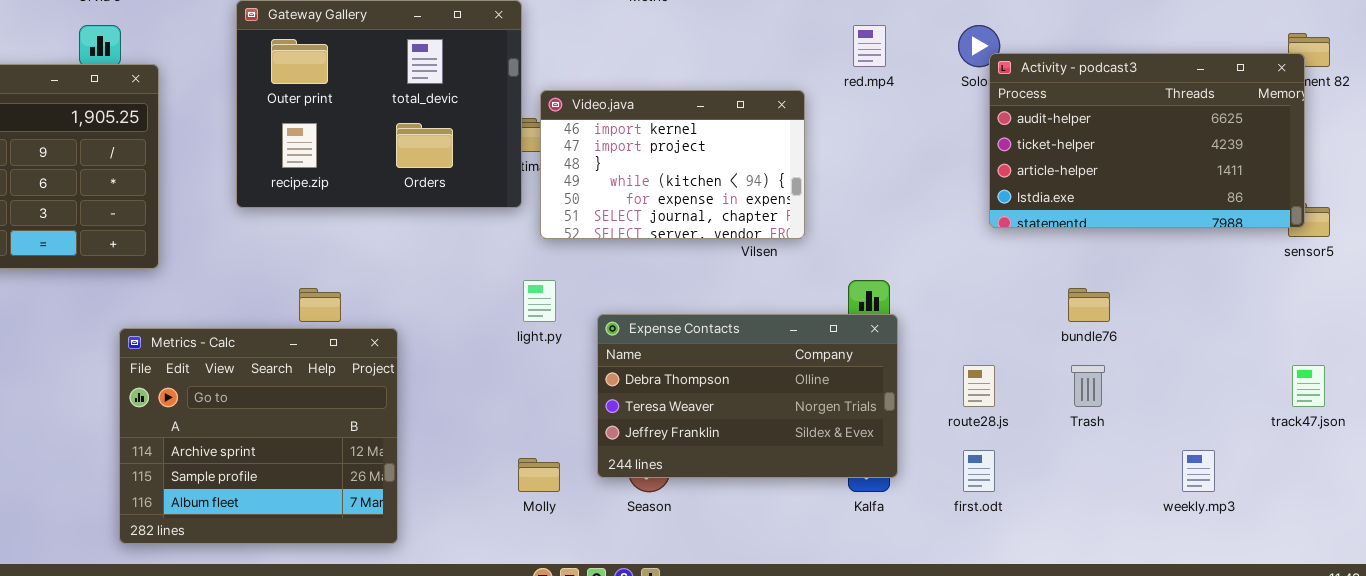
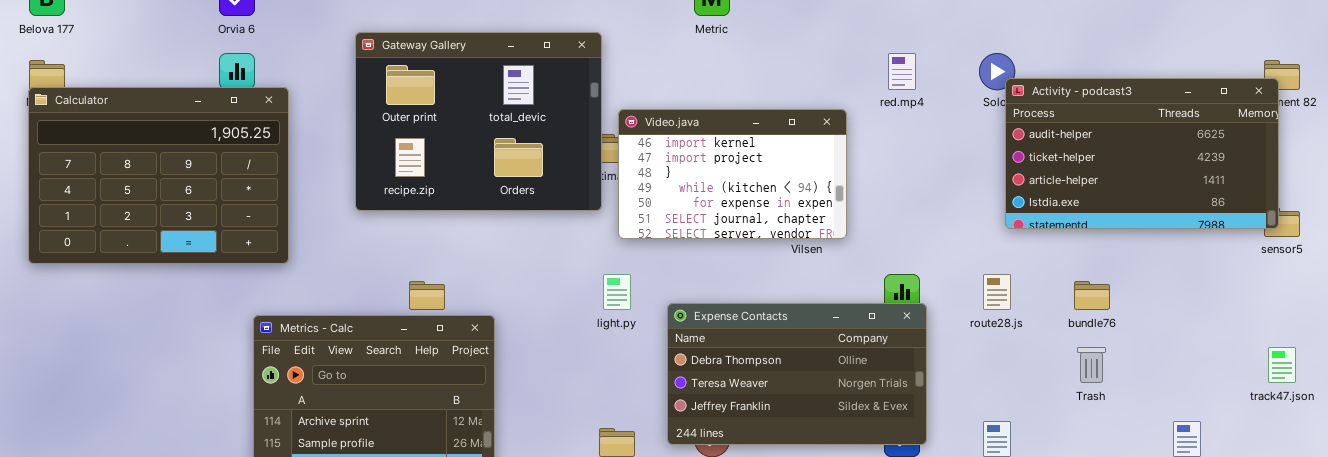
route28.js: [963,365,995,407] -> [983,274,1011,310], moved

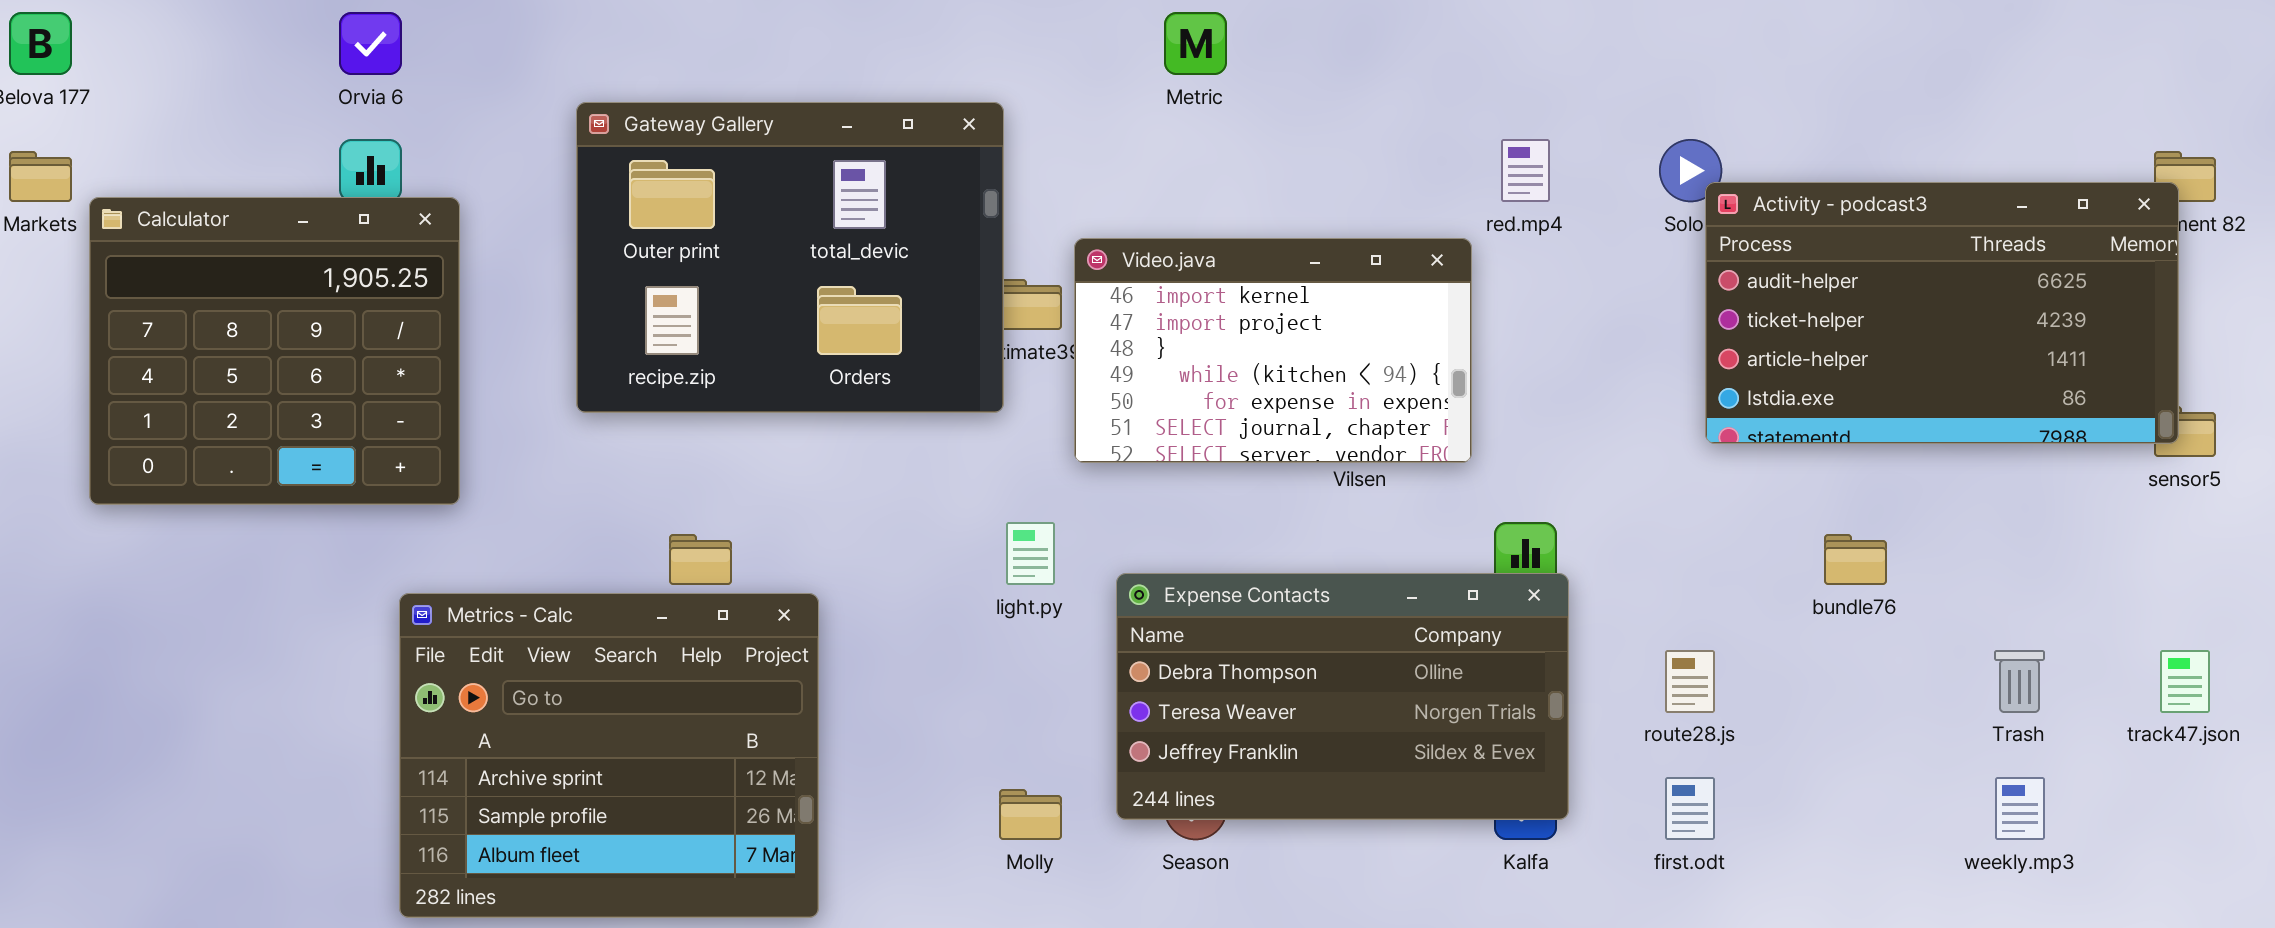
Calculator: [28,87,289,264] -> [89,197,460,505], resized
Video.java: [618,109,847,239] -> [1074,238,1472,463], moved
route28.js: [983,274,1011,310] -> [1665,650,1715,713], moved
Trash: [1077,347,1106,383] -> [1994,650,2045,713], moved

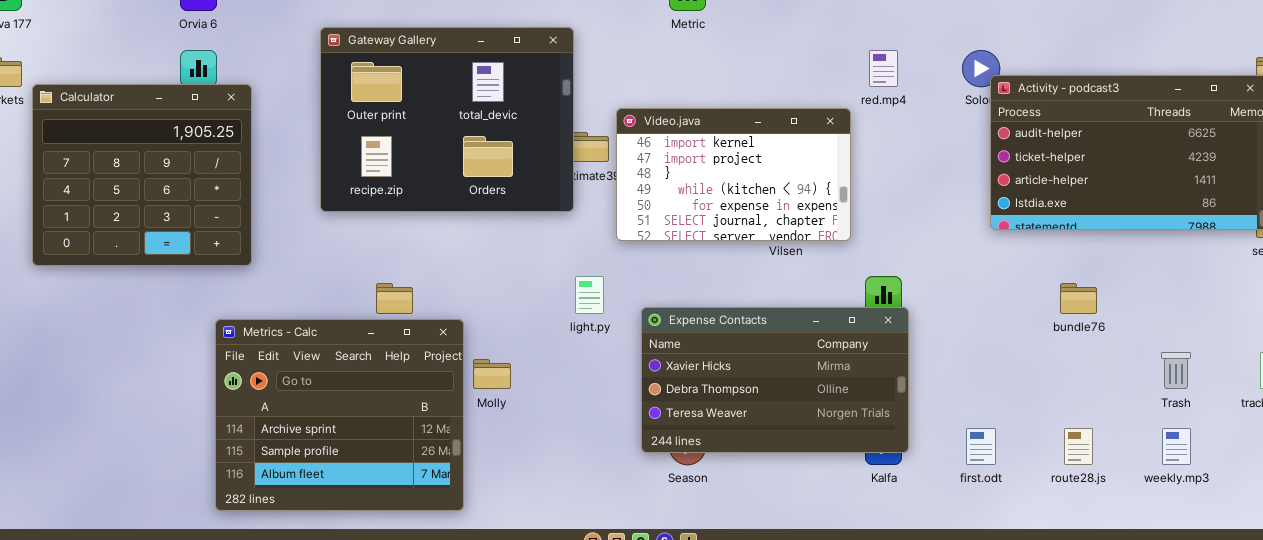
Expense Contacts: [1116,573,1569,820] -> [641,307,909,453], scrolled up 1 row
route28.js: [1665,650,1715,713] -> [1064,428,1093,465], moved
Molly: [999,789,1062,840] -> [473,359,511,389], moved

